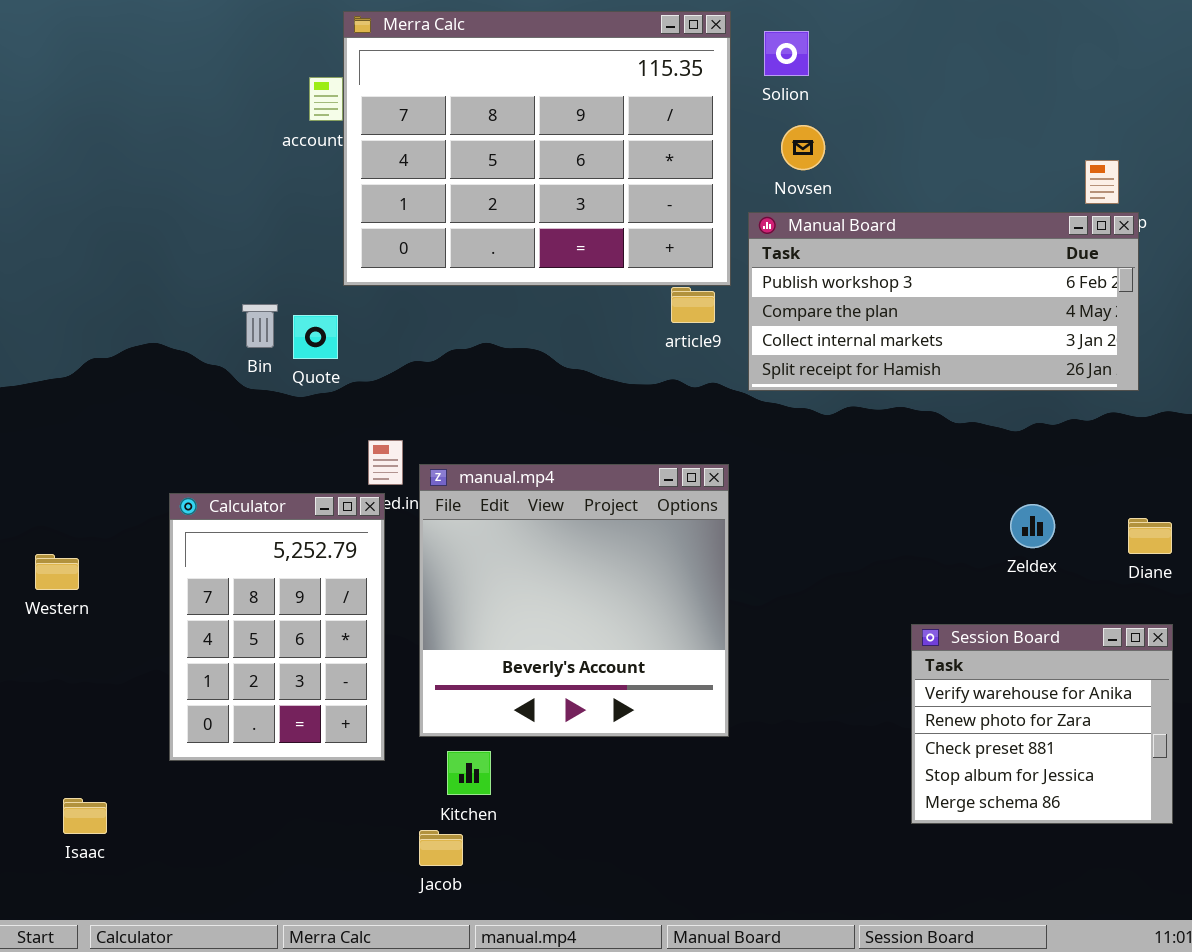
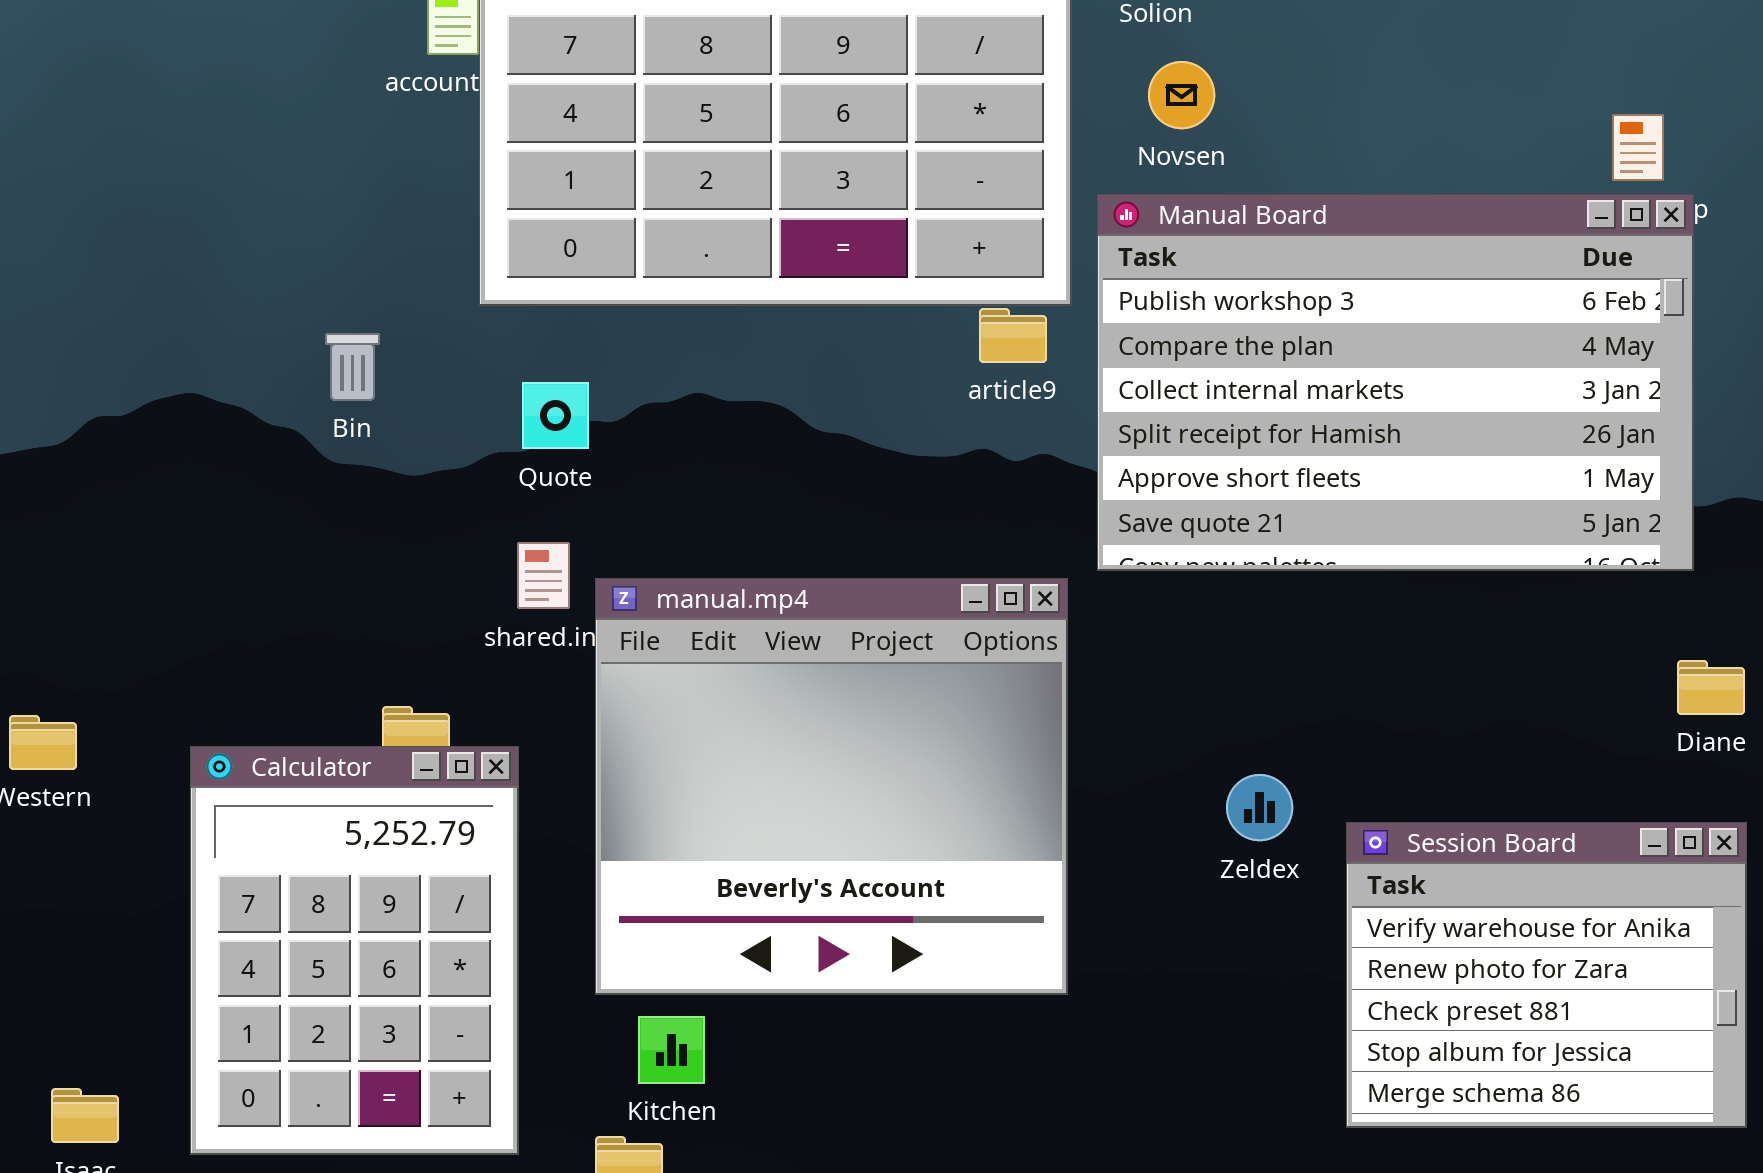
Manual Board: [748,212,1139,391] -> [1097,194,1694,571], resized
Quote: [293,315,338,359] -> [522,382,589,449], moved
Calculator: [169,493,385,761] -> [190,746,519,1155], moved
Zeldex: [1010,504,1055,548] -> [1226,774,1293,841], moved

